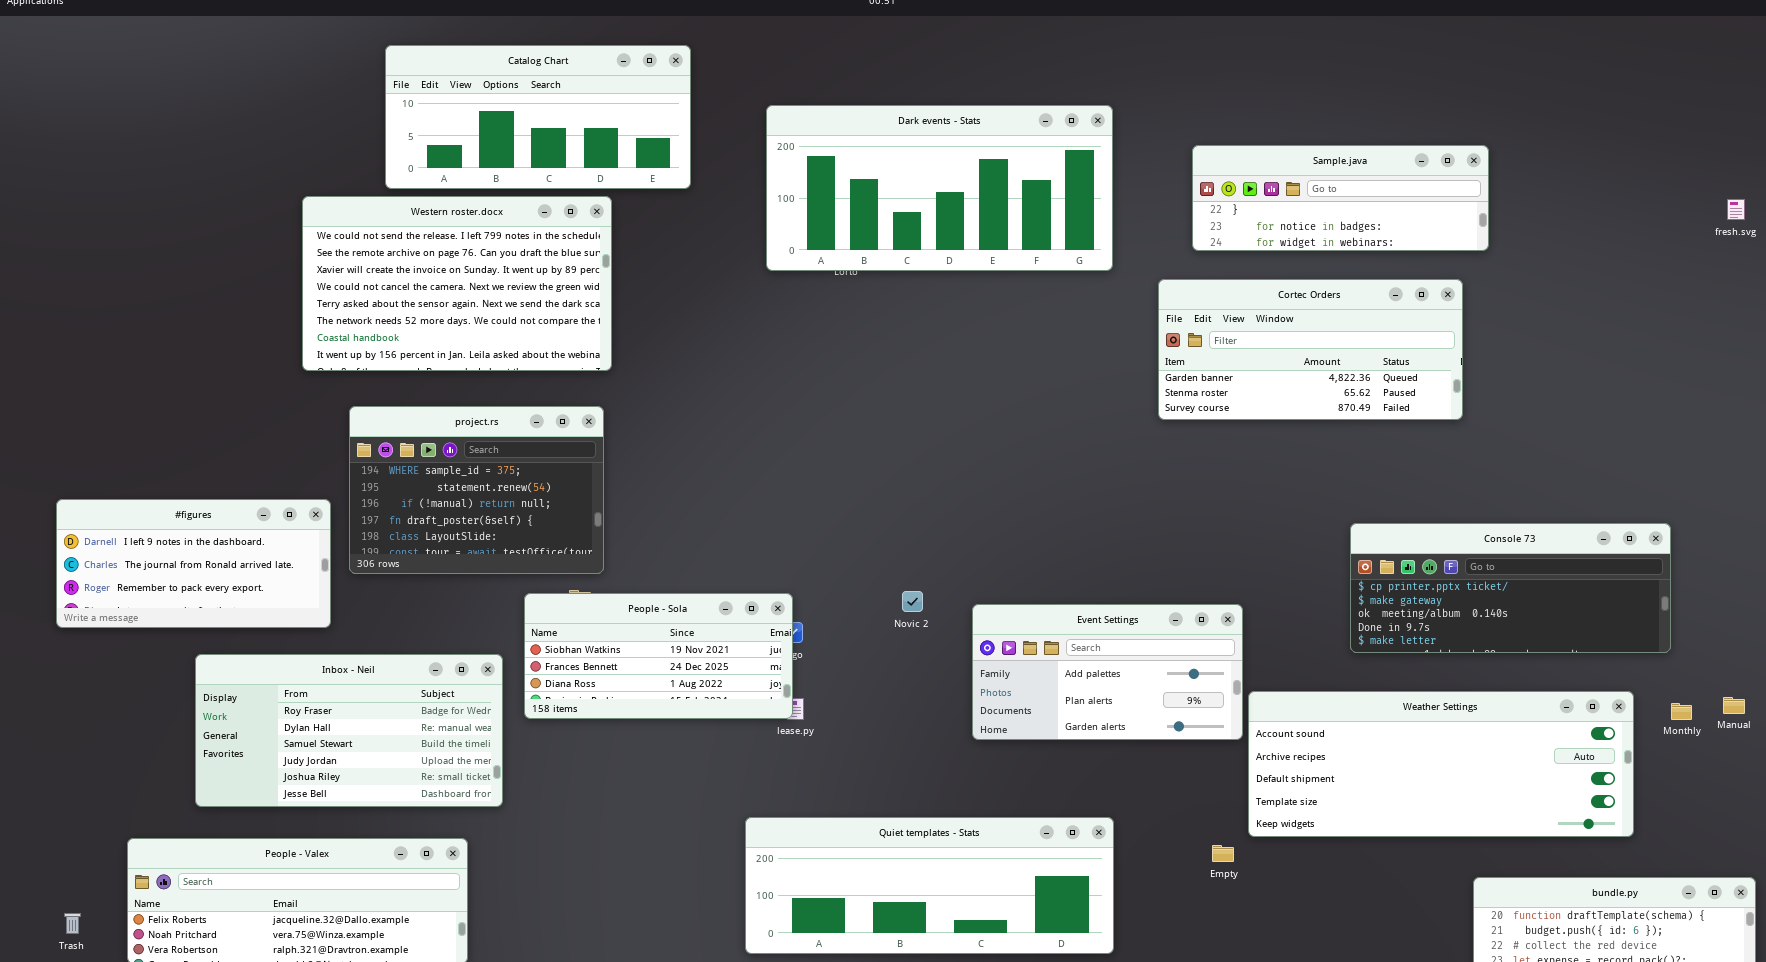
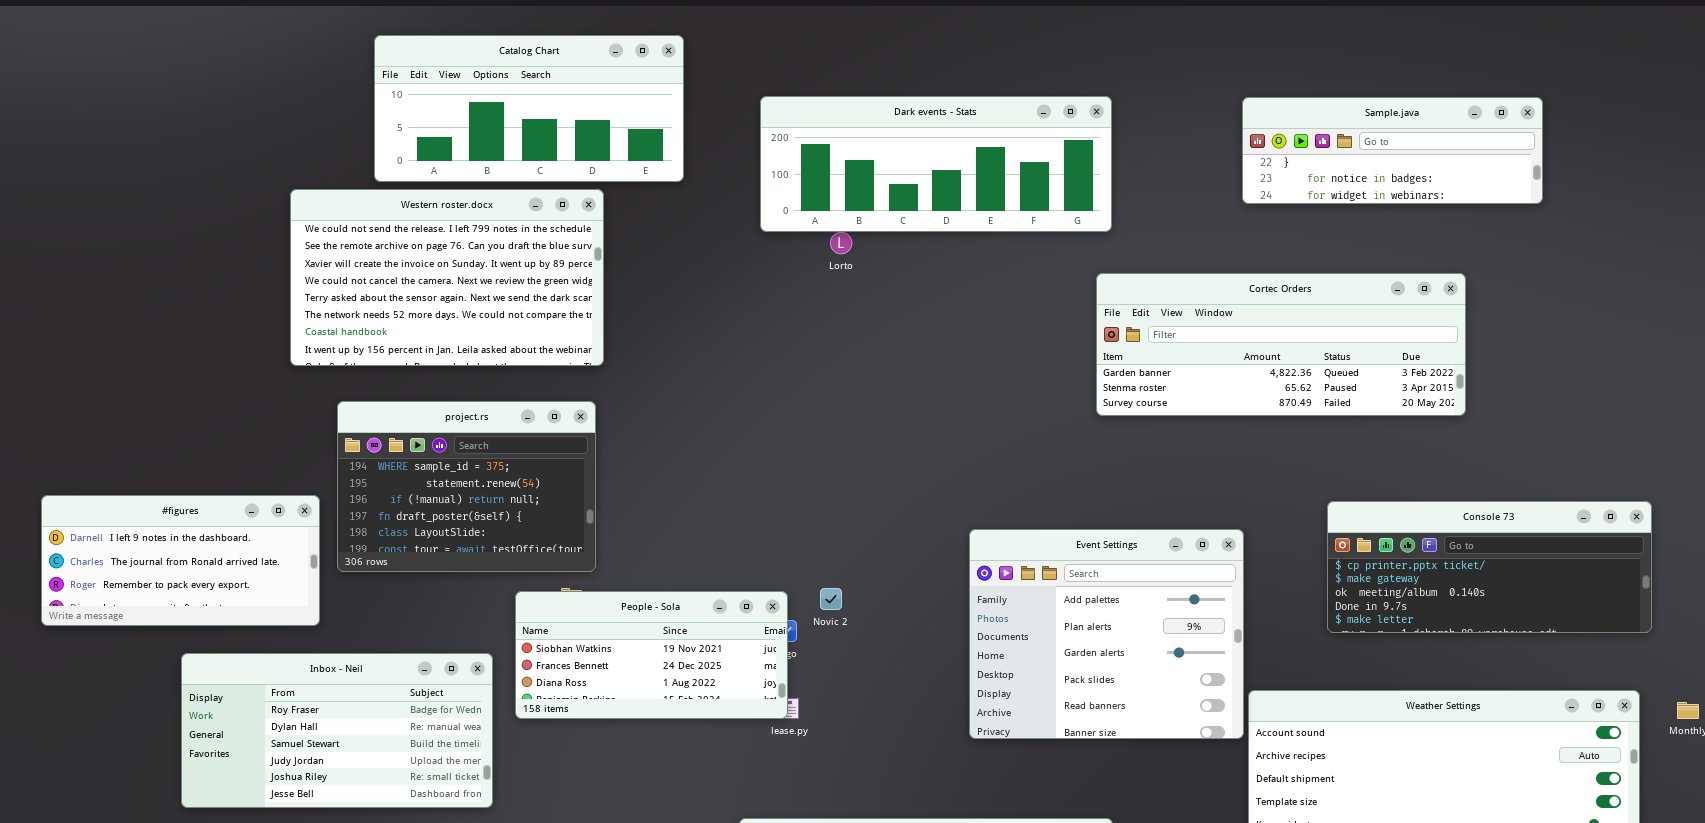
Dark events - Stats: [766,105,1113,271] -> [760,96,1112,232], resized
Sample.java: [1192,145,1489,251] -> [1242,97,1543,204], moved
Cortec Orders: [1158,279,1463,420] -> [1096,273,1466,416], resized
Console 73: [1350,523,1671,653] -> [1327,501,1652,633], moved
Novic 2: [902,591,923,612] -> [820,588,842,610], moved
Event Settings: [972,604,1243,740] -> [969,529,1244,739], resized

